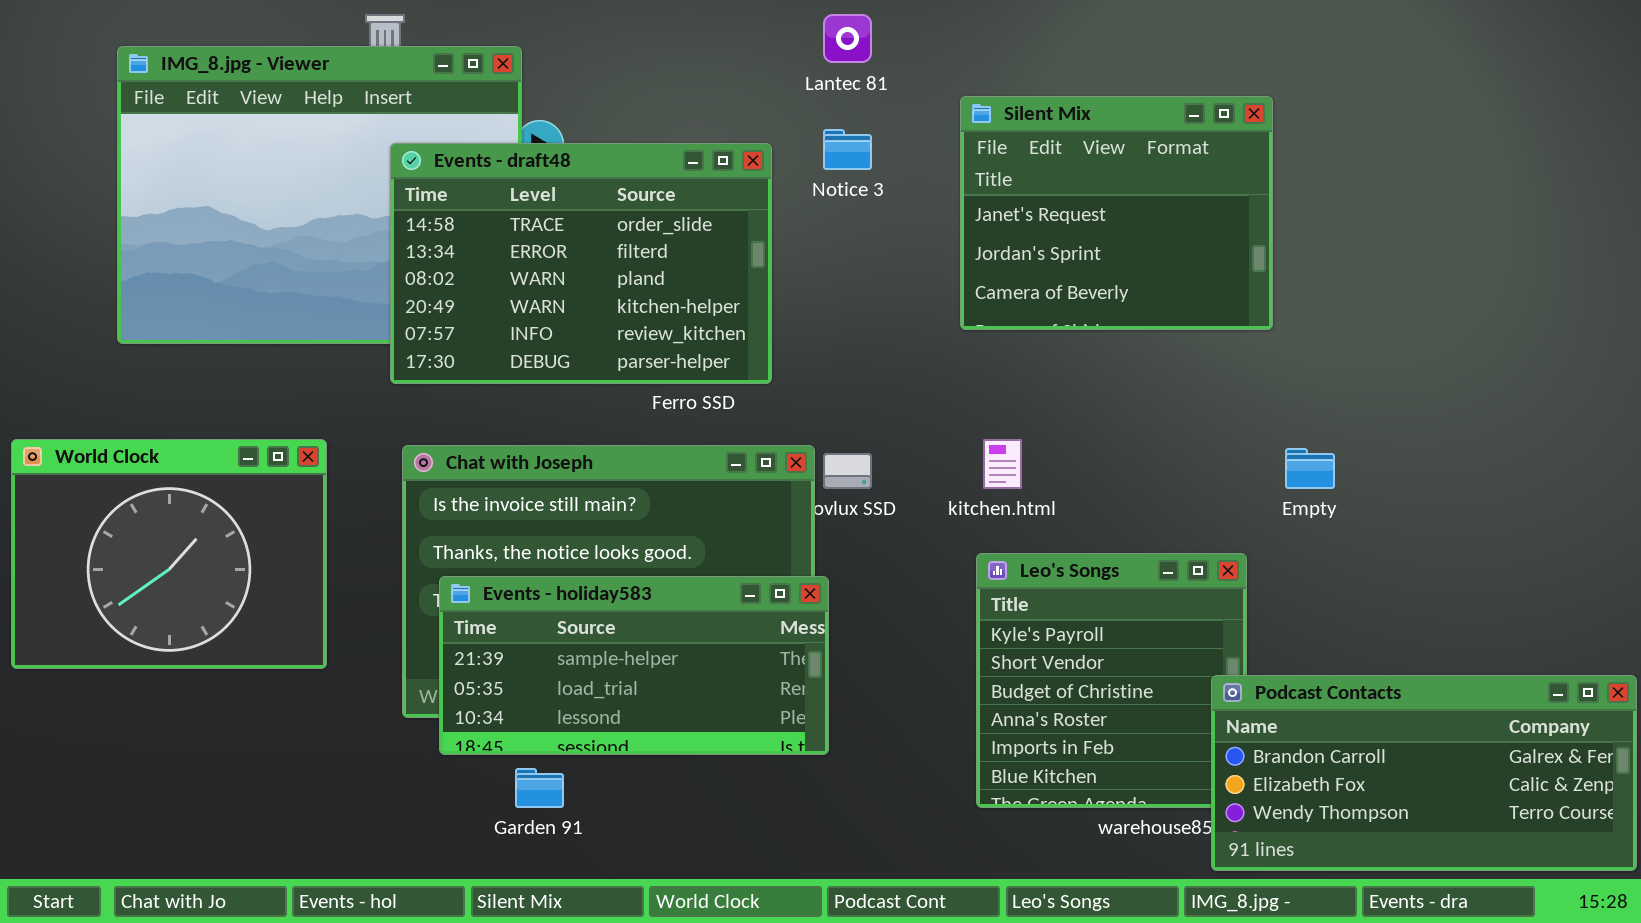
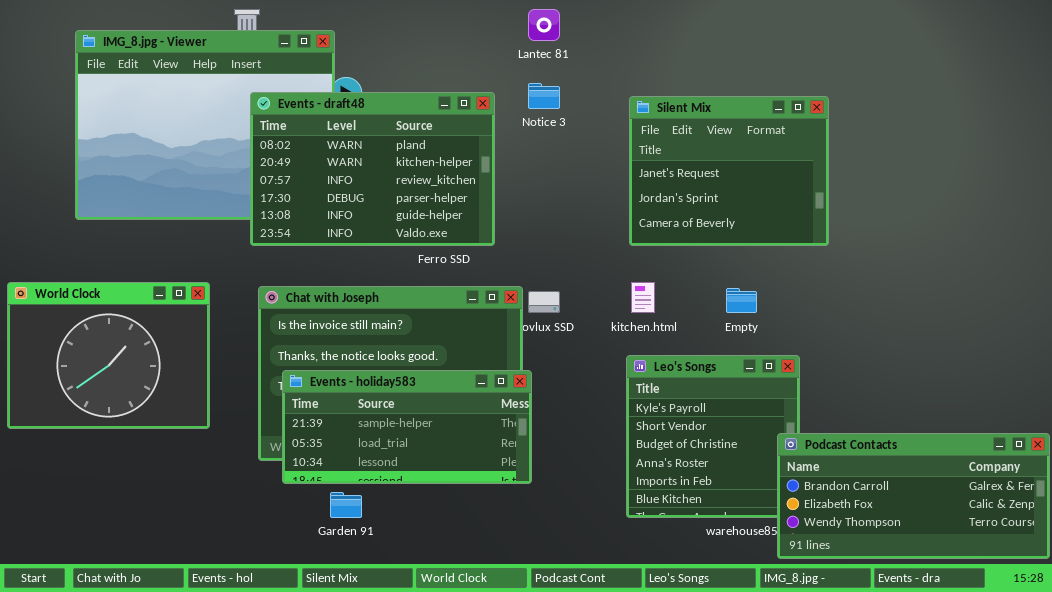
Silent Mix: [960,96,1273,330] -> [629,96,829,246], moved
Events - draft48: [390,143,772,384] -> [250,92,495,246], scrolled down 2 rows
Empty: [1285,448,1335,489] -> [726,288,757,313], moved

